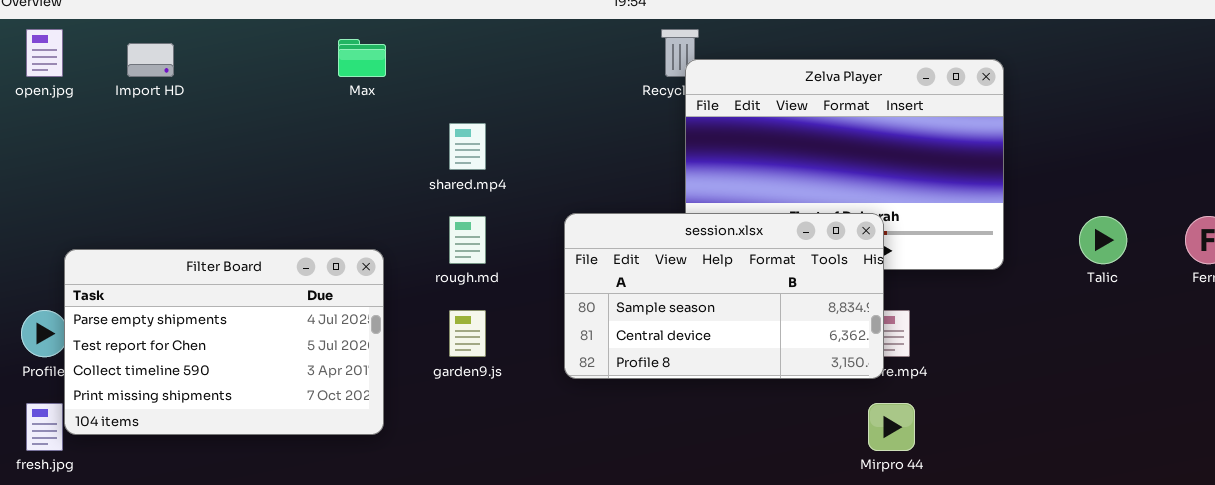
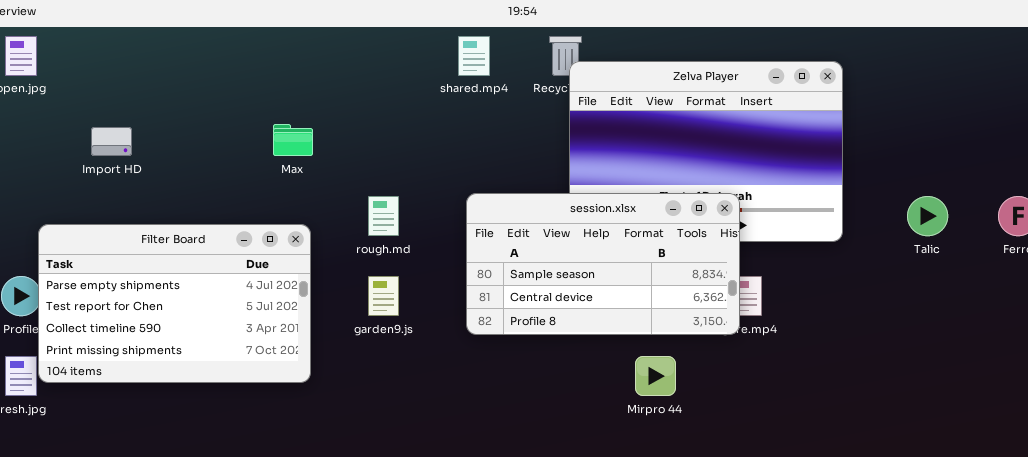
Max: [338,39,386,77] -> [273,124,313,156], moved
Import HD: [127,43,174,77] -> [91,127,132,156], moved
shared.mp4: [449,123,486,170] -> [458,36,490,76], moved
Mirpro 44: [868,403,915,451] -> [635,356,676,396], moved

